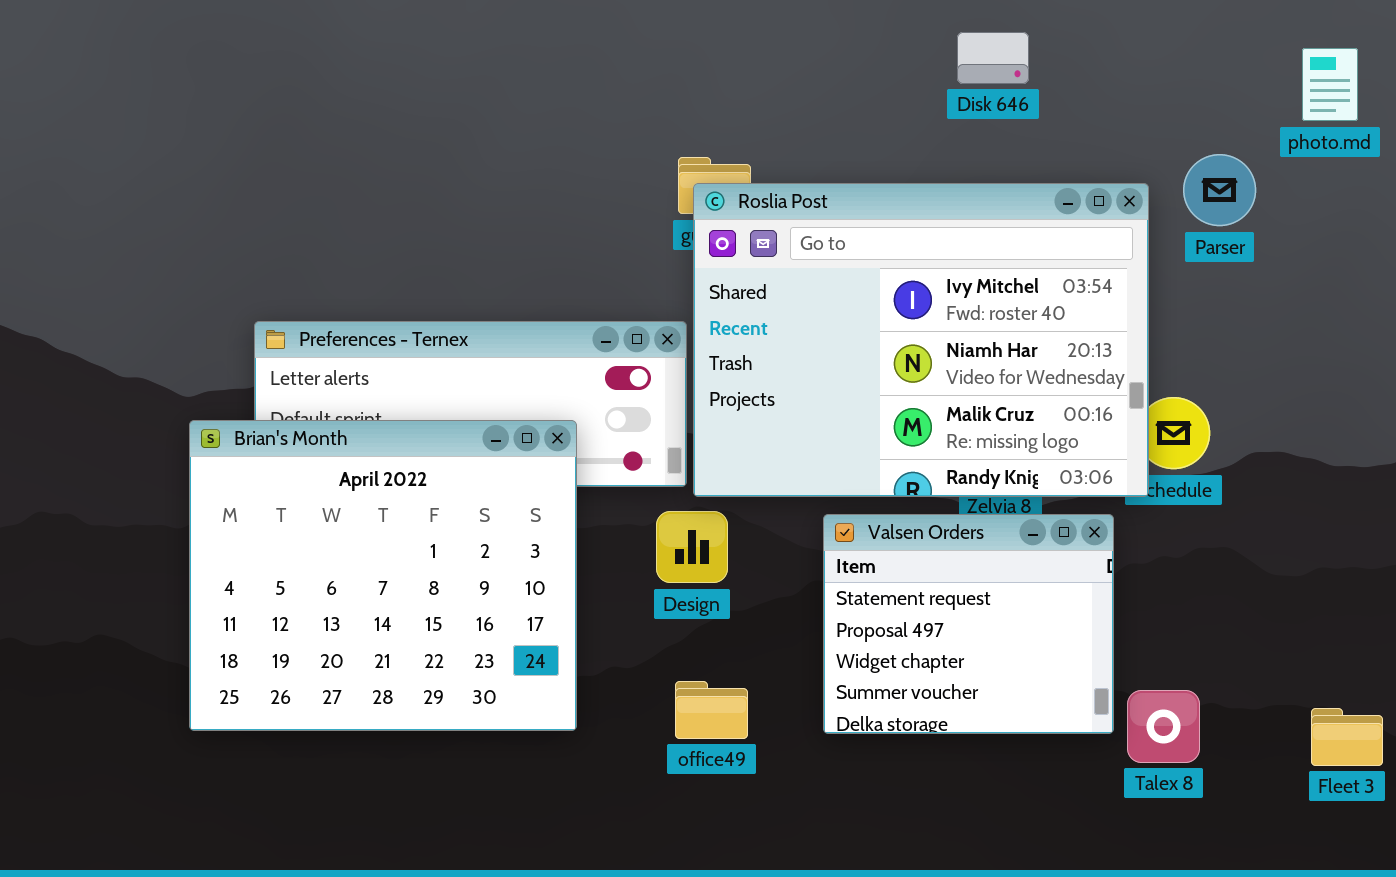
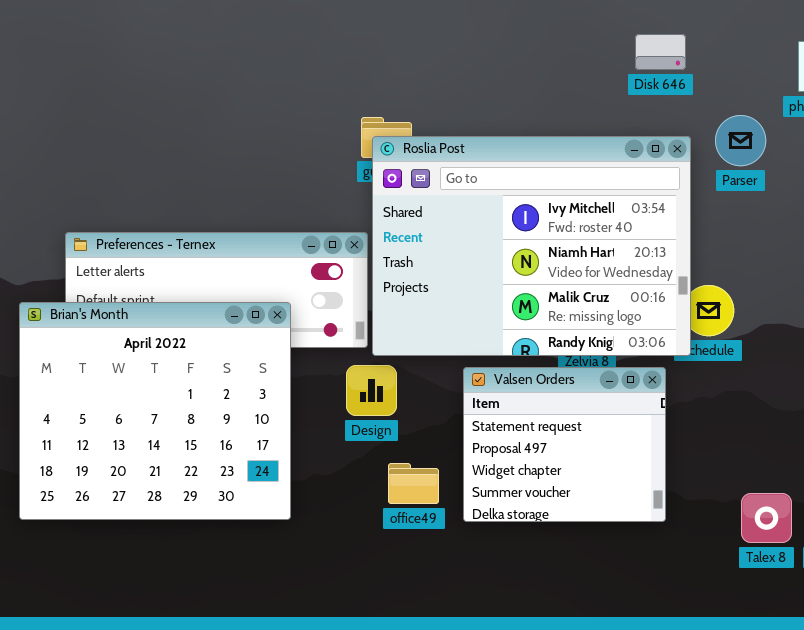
Disk 646: [957,32,1029,84] -> [635,34,686,70], moved
office49: [675,681,748,739] -> [388,463,439,504], moved
Talex 8: [1127,690,1200,763] -> [741,493,792,543], moved

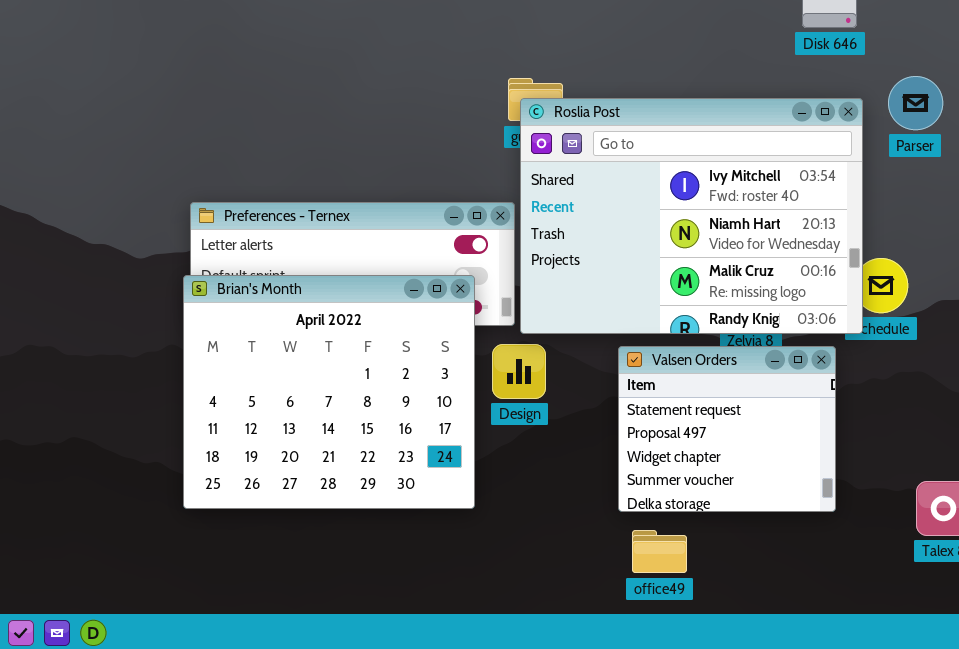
Brian's Month: [19,302,291,520] -> [183,275,475,509], moved
office49: [388,463,439,504] -> [632,530,687,573], moved

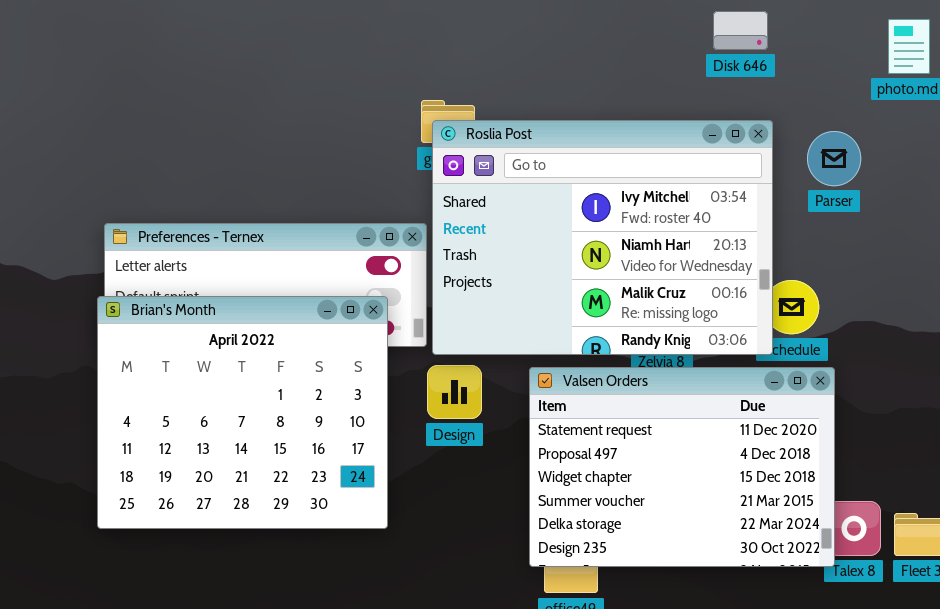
Parser: [888,76,943,130] -> [807,131,861,186], moved
Design: [492,344,546,399] -> [427,365,482,419], moved
Valsen Orders: [618,346,836,512] -> [529,367,835,567], resized

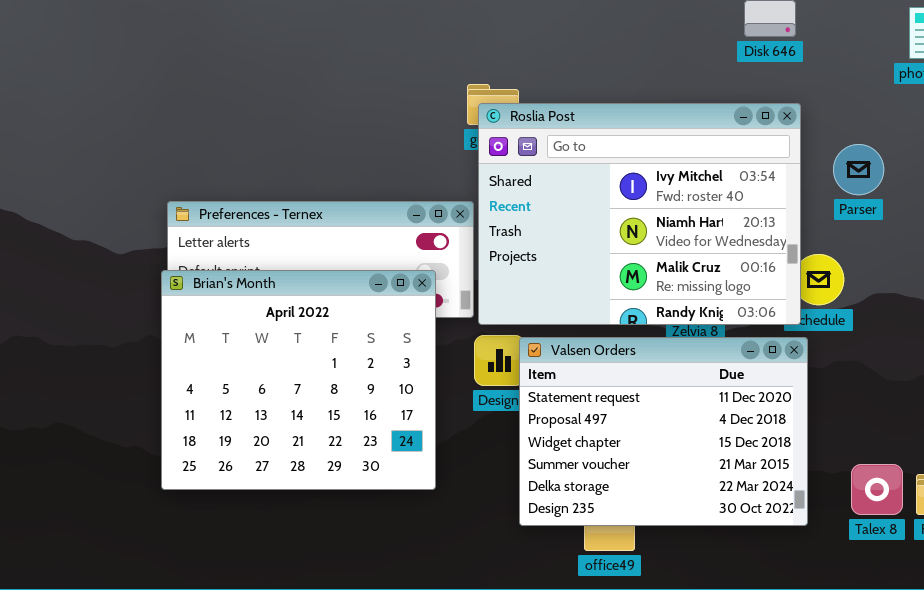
Parser: [807,131,861,186] -> [833,144,884,195], moved
Valsen Orders: [529,367,835,567] -> [519,337,808,526], moved

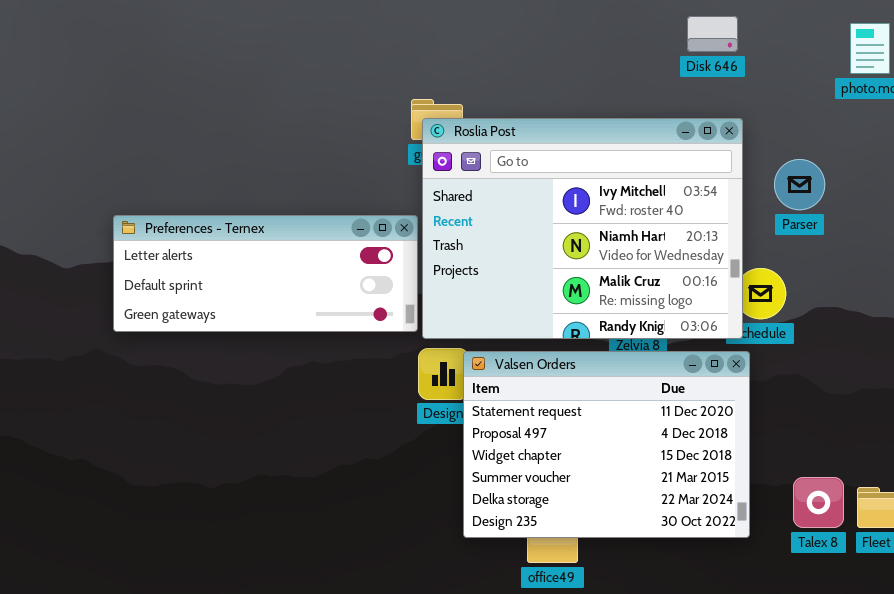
Brian's Month: [161,270,436,490] -> none, closed

